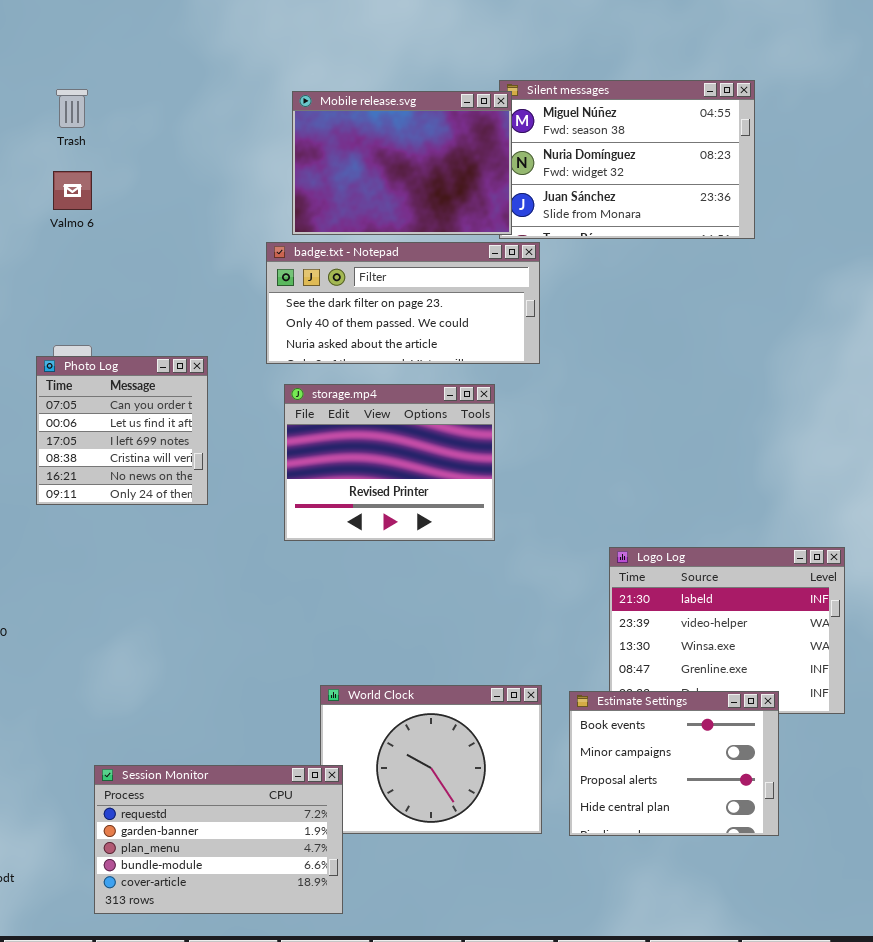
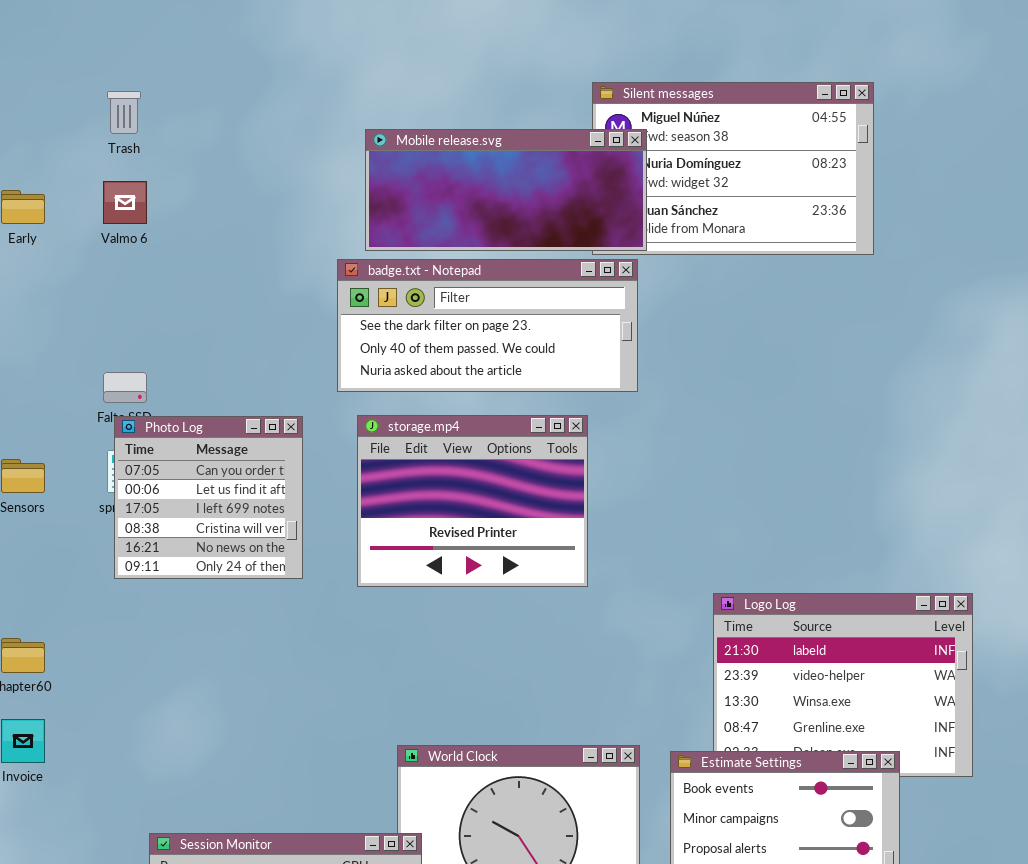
Mobile release.svg: [292,91,512,235] -> [365,129,647,251], resized
Photo Log: [36,356,208,505] -> [114,416,303,579], moved

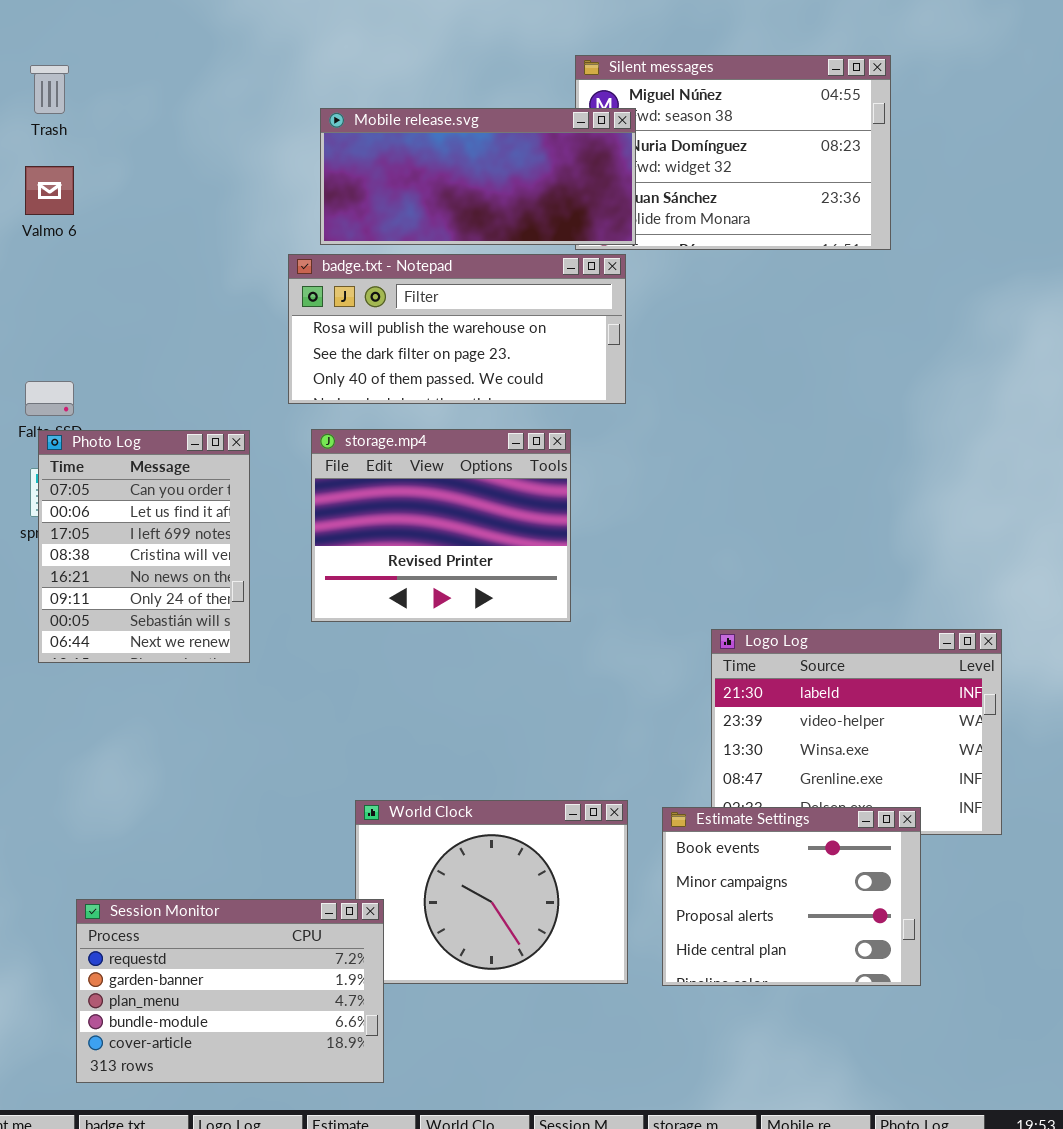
badge.txt - Notepad: [337,259,638,392] -> [288,254,626,404], scrolled up 1 row
Photo Log: [114,416,303,579] -> [38,430,250,663], resized

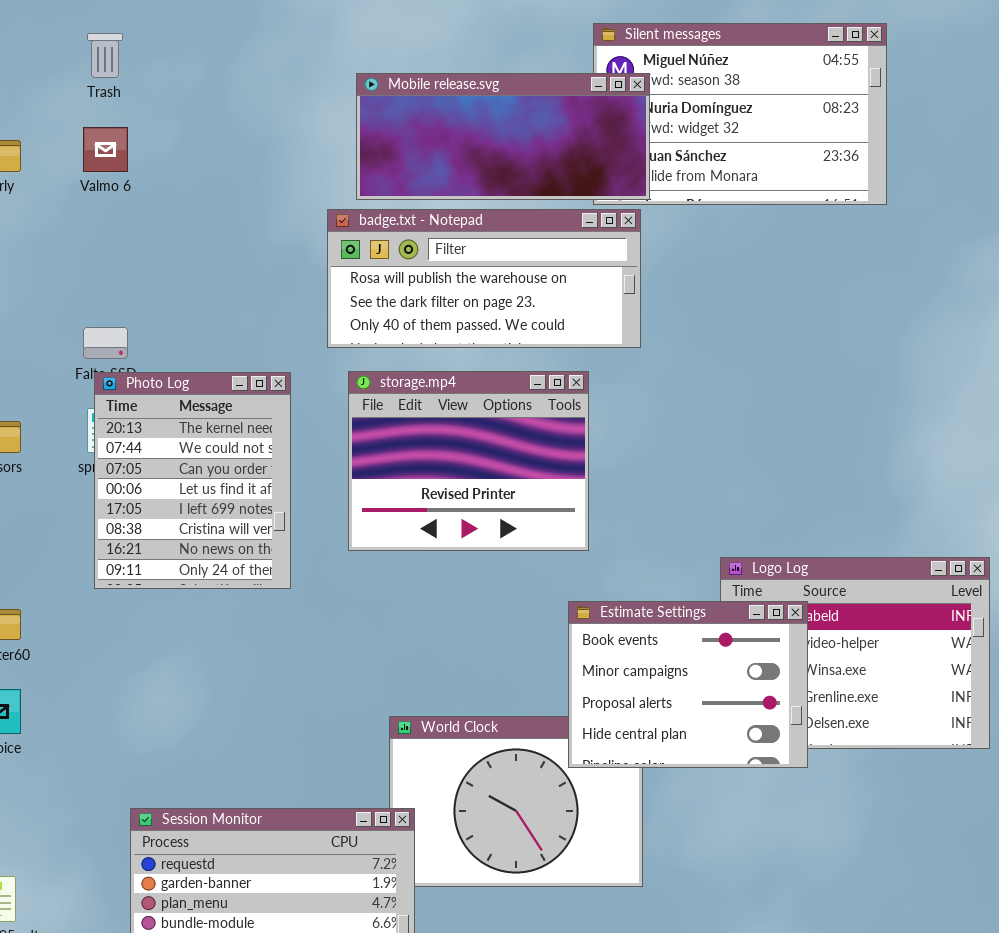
Photo Log: [38,430,250,663] -> [94,372,291,589], scrolled up 2 rows
Estimate Settings: [662,807,921,986] -> [568,601,808,768], moved

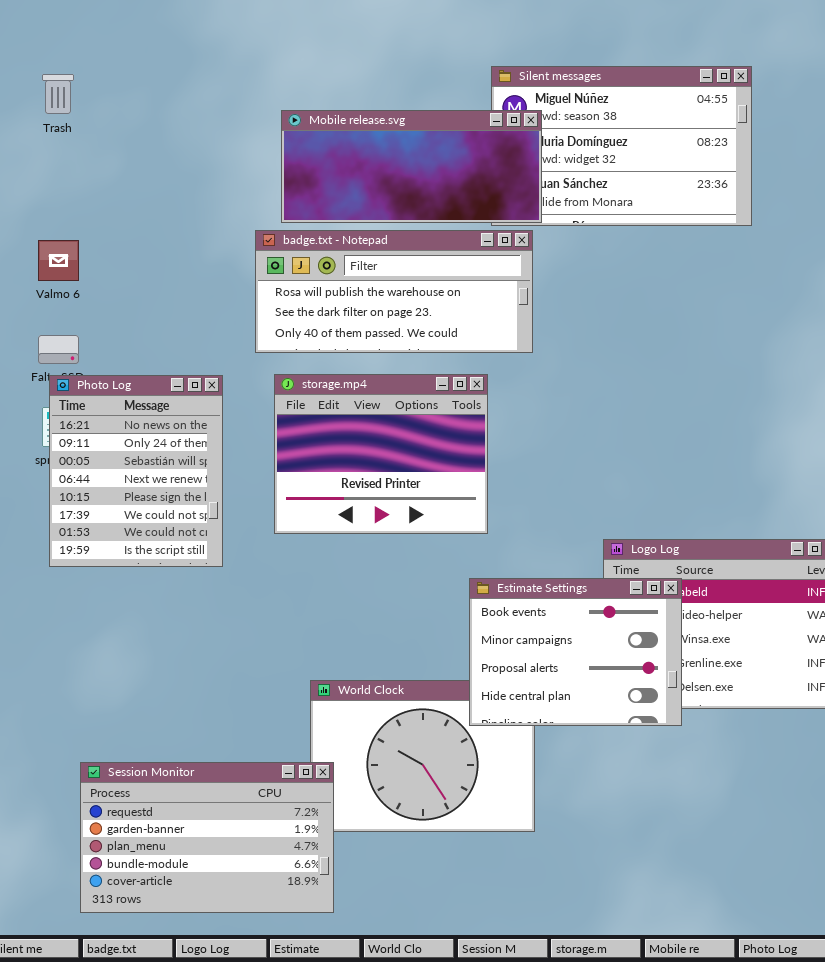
Valmo 6: [83,127,128,172] -> [38,240,79,281], moved
Photo Log: [94,372,291,589] -> [49,375,223,567], scrolled down 6 rows

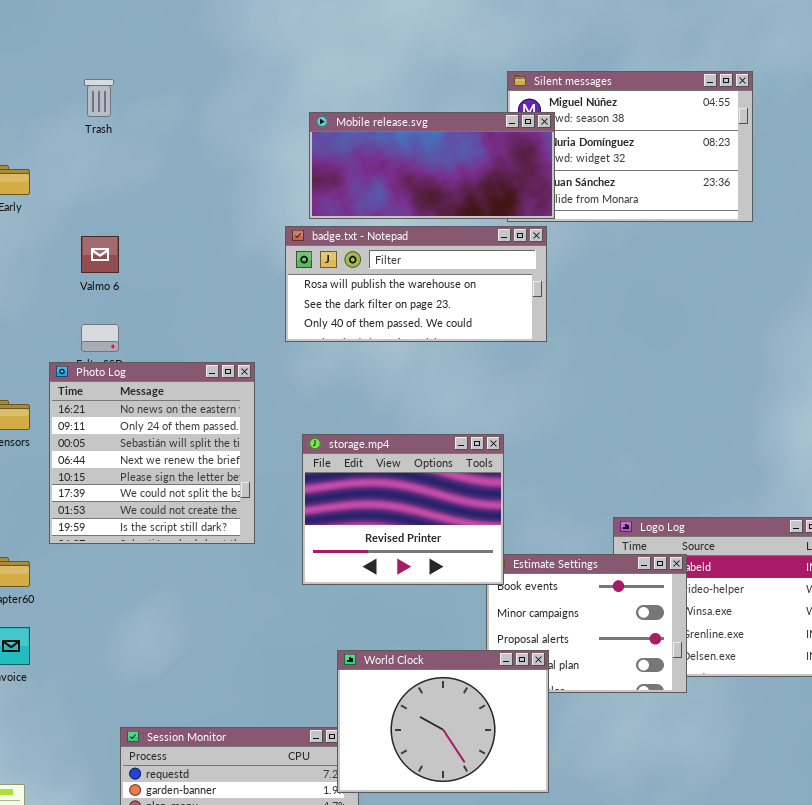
storage.mp4: [274,374,488,534] -> [302,434,504,585], moved
Photo Log: [49,375,223,567] -> [49,362,255,544], resized
World Clock: [310,680,535,832] -> [337,650,549,793], raised

